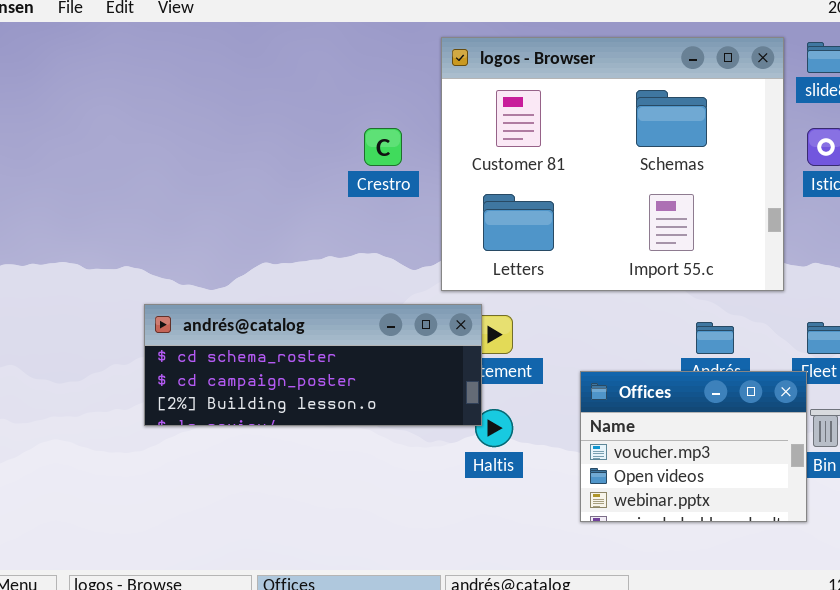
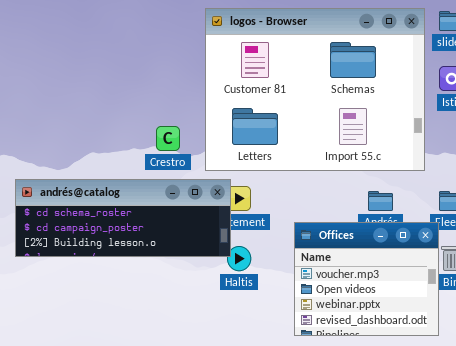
Crestro: [364,128,402,166] -> [156,126,180,151], moved
Offices: [580,371,807,522] -> [294,222,439,336], resized

